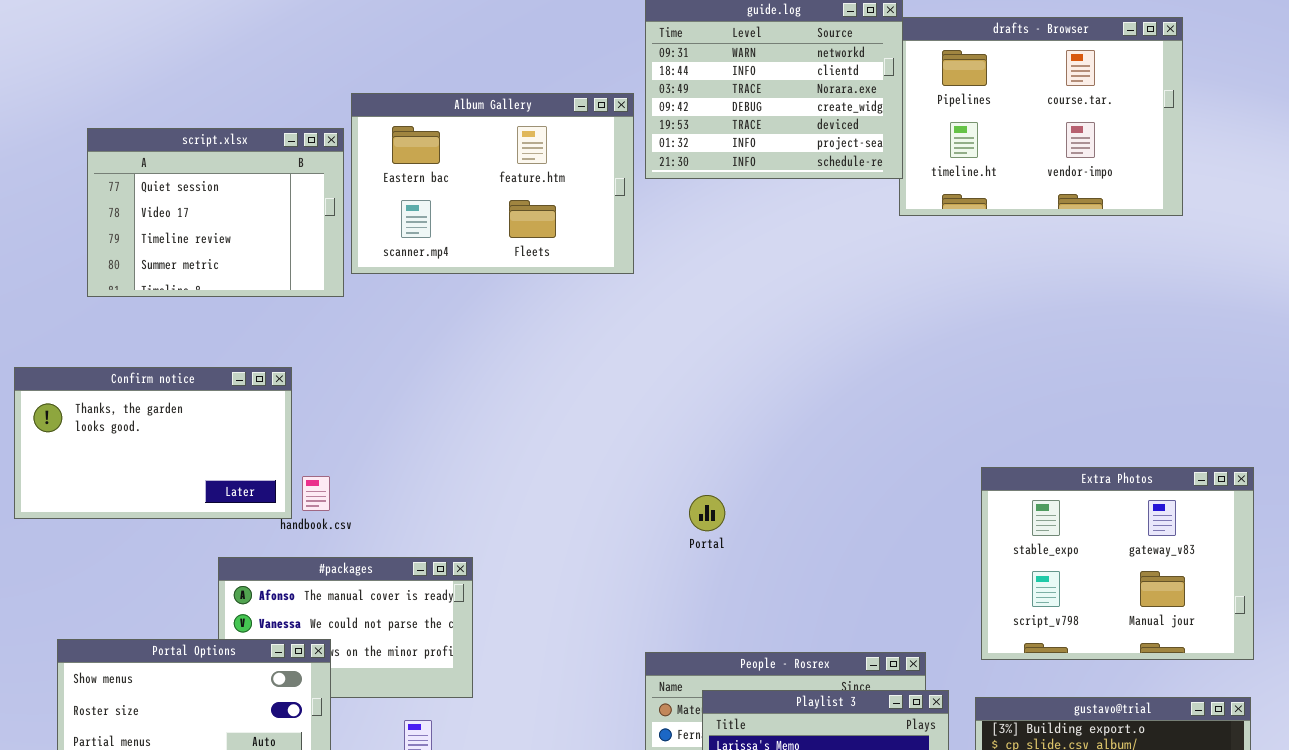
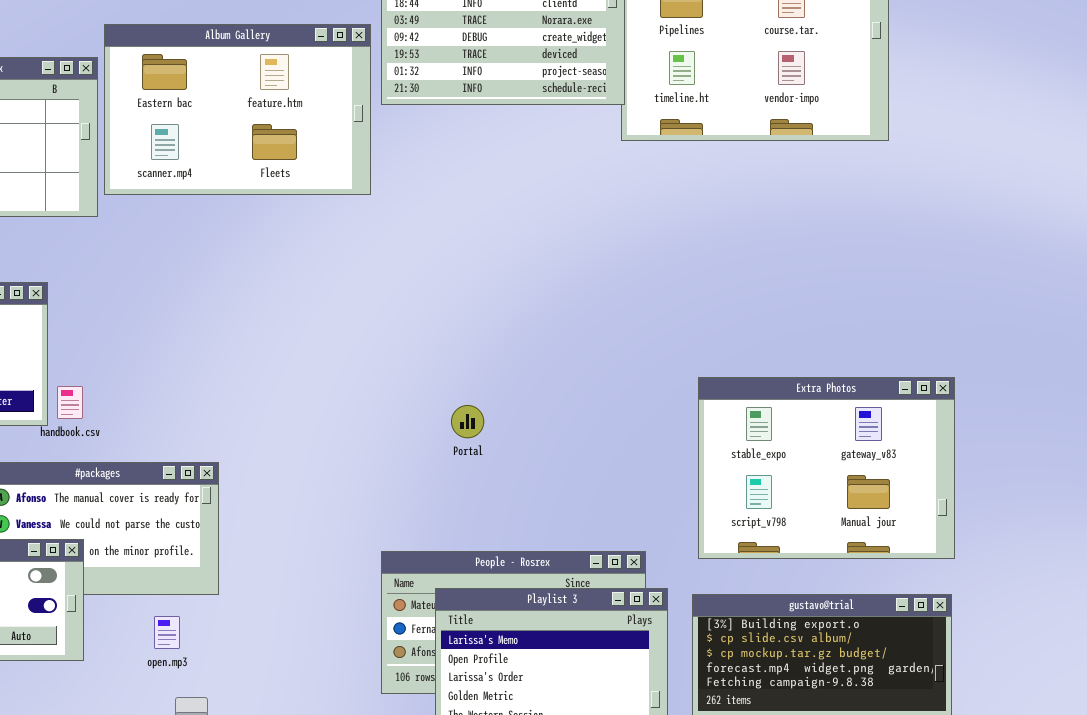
Portal: [689,495,725,531] -> [451,405,484,438], moved

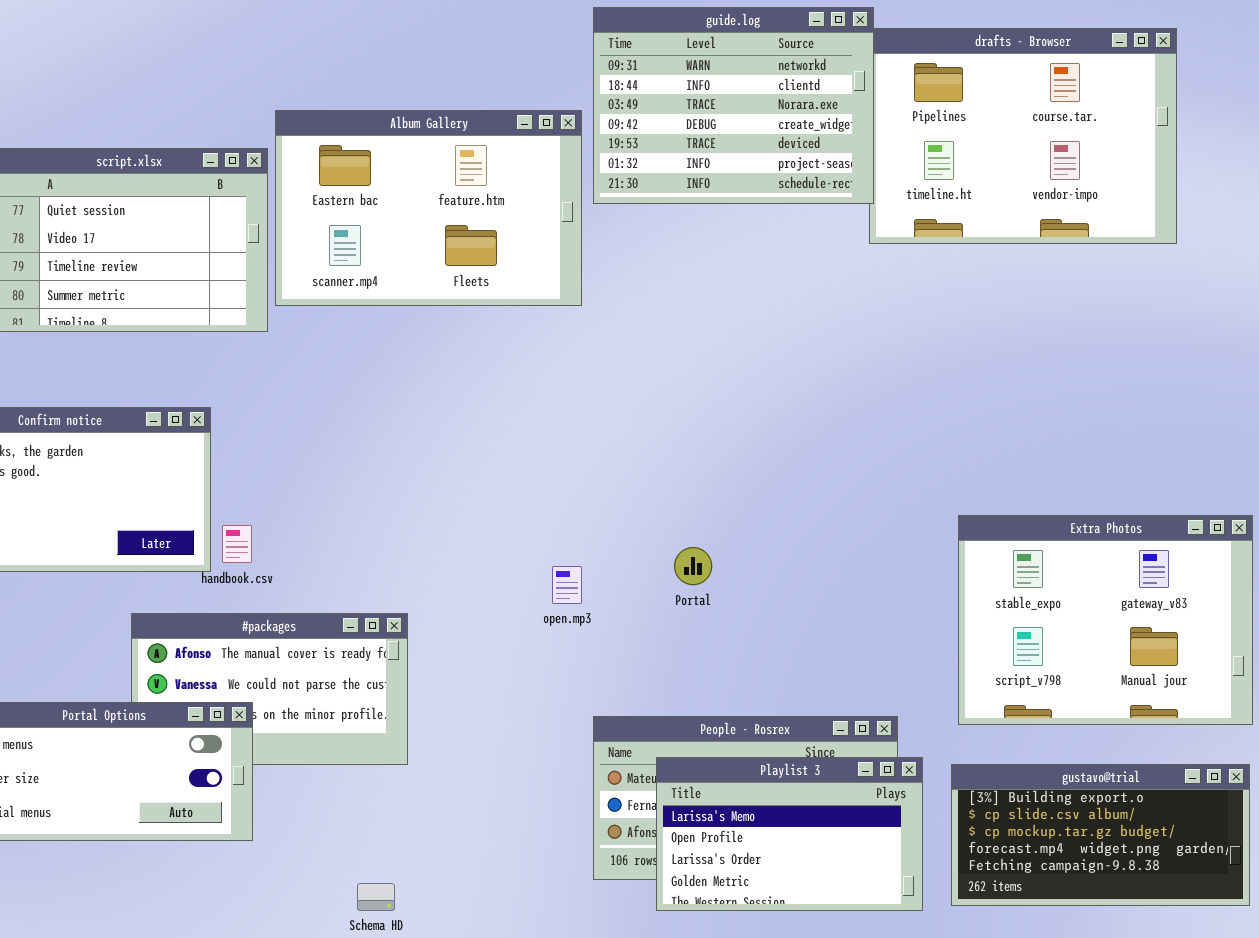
open.mp3: [154,616,180,649] -> [552,566,582,604], moved

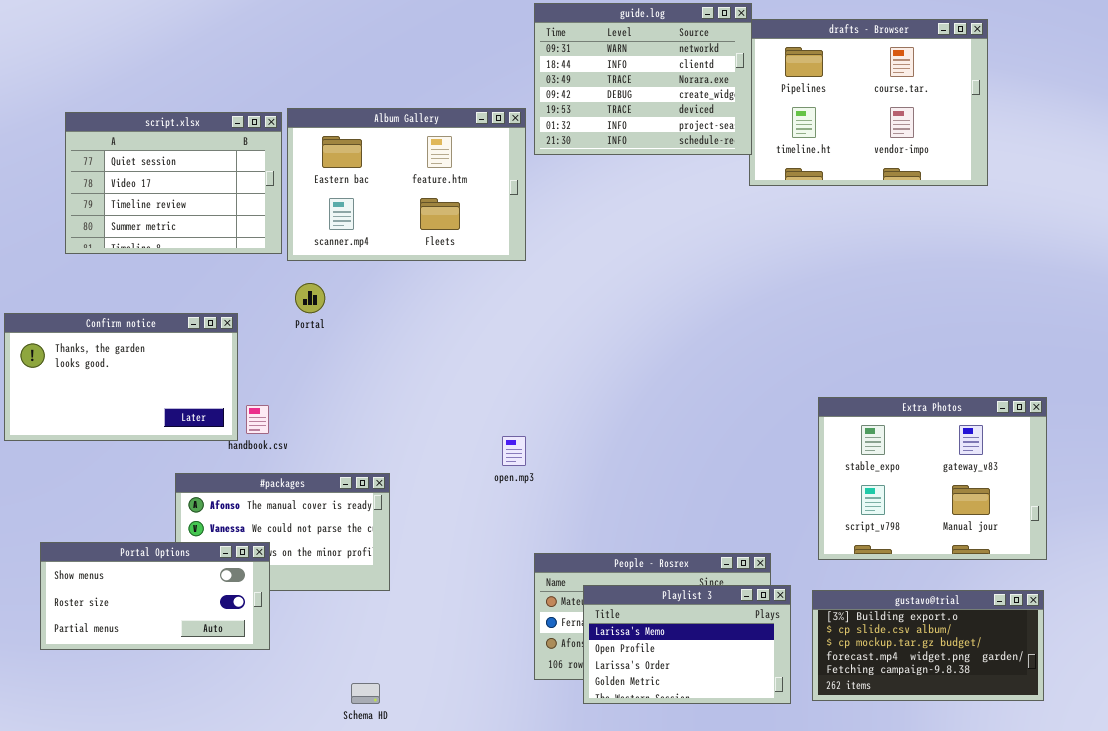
Album Gallery: [275,110,582,306] -> [287,108,526,261], moved
Portal: [674,547,712,585] -> [295,283,325,313], moved

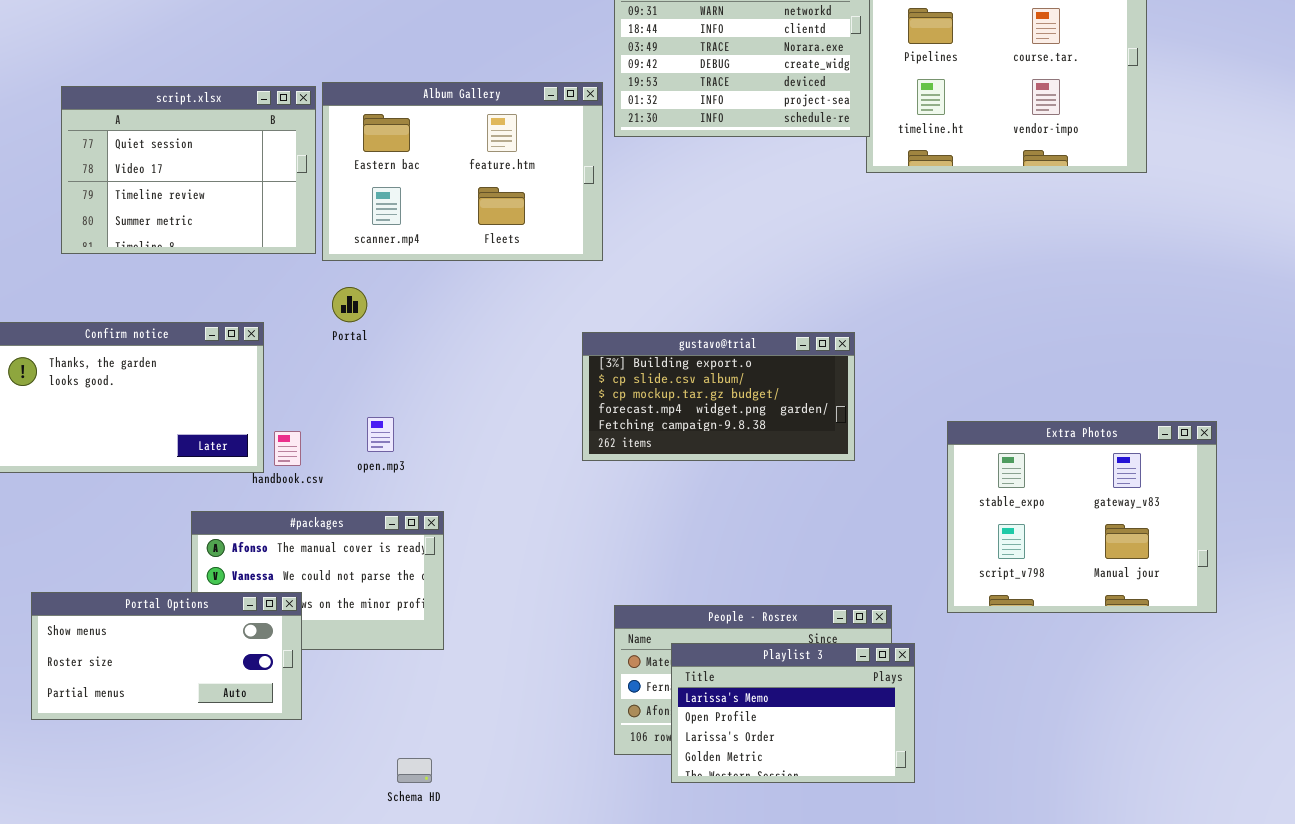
open.mp3: [502,436,526,466] -> [367,417,394,452], moved
gustavo@trial: [812,590,1044,701] -> [582,332,855,461], moved

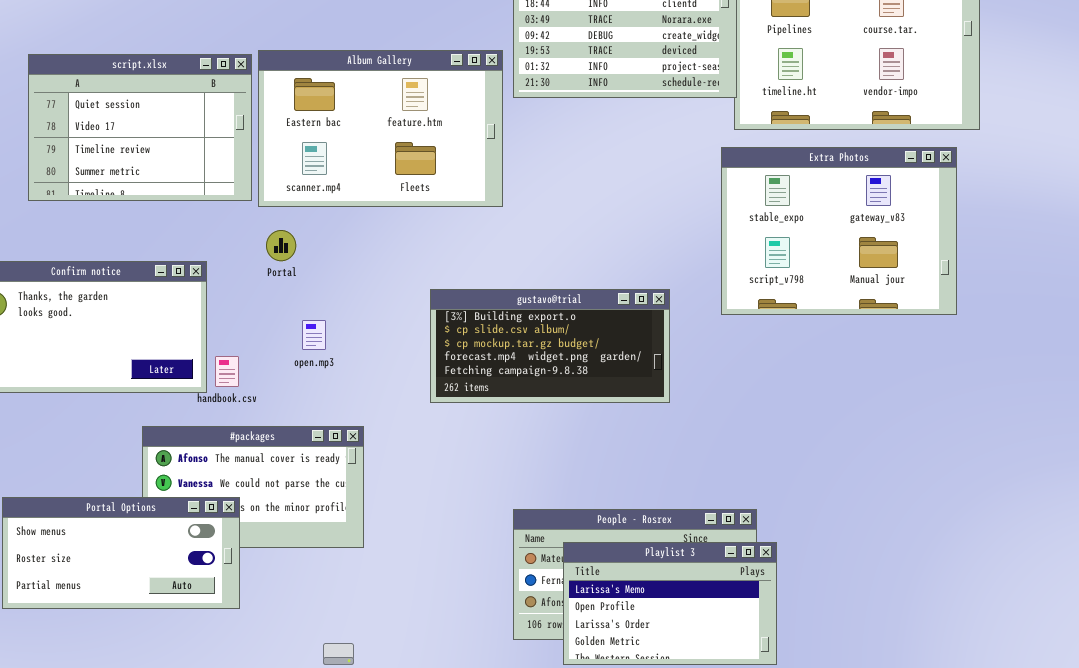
gustavo@trial: [582,332,855,461] -> [430,289,670,403], moved
open.mp3: [367,417,394,452] -> [302,320,326,350], moved
Extra Photos: [947,421,1217,613] -> [721,147,957,315], moved

